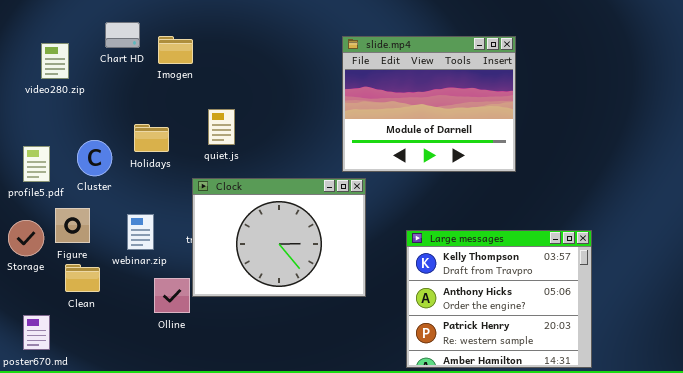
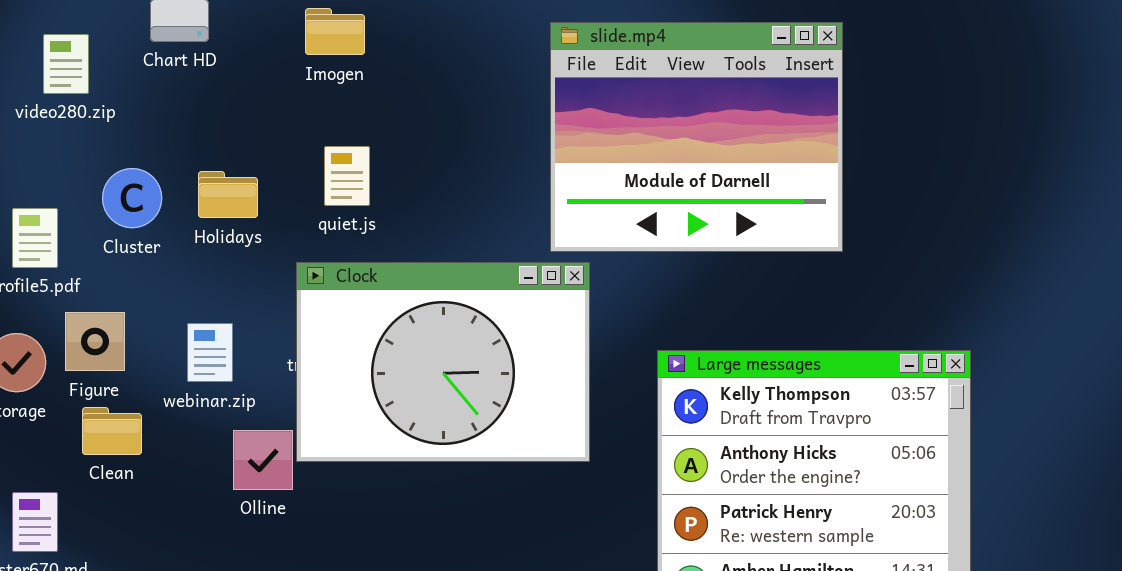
Imogen: [158,36,193,64] -> [305,8,365,55], moved
Cluster: [77,140,112,176] -> [102,168,162,228], moved

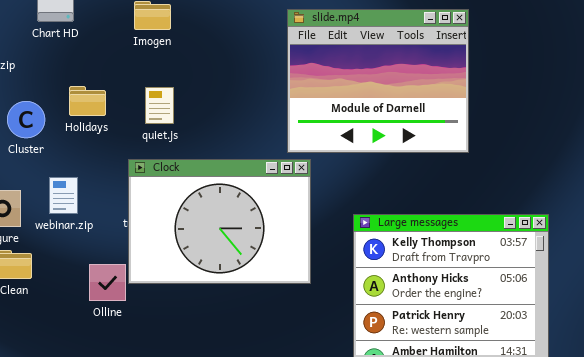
Holidays: [198,171,258,218] -> [69,86,106,116], moved
webinar.zip: [187,323,233,382] -> [49,177,78,214], moved

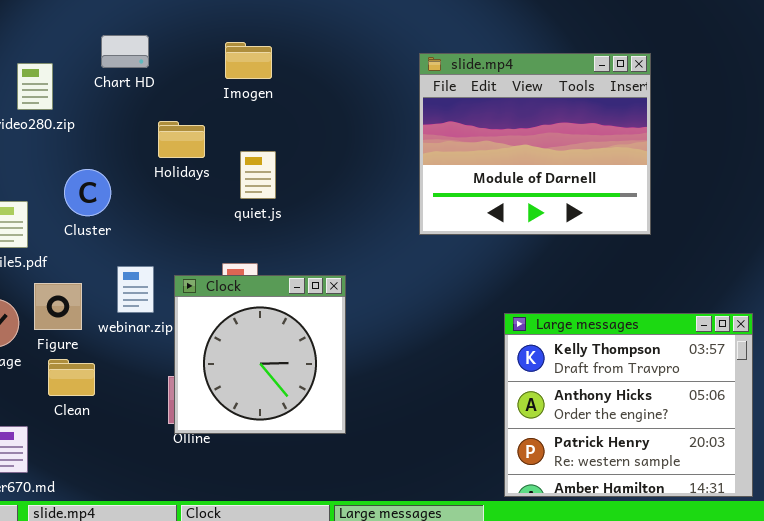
Holidays: [69,86,106,116] -> [158,121,205,158], moved
Clock: [128,159,311,284] -> [174,275,346,434], moved, resized

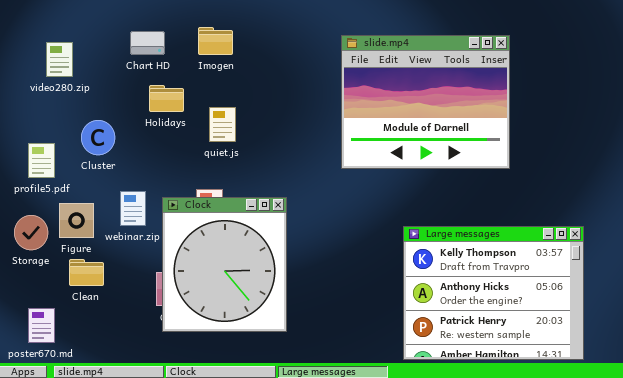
Chart HD: [101,35,149,68] -> [130,31,165,55], moved
Clock: [174,275,346,434] -> [162,197,287,332], resized

